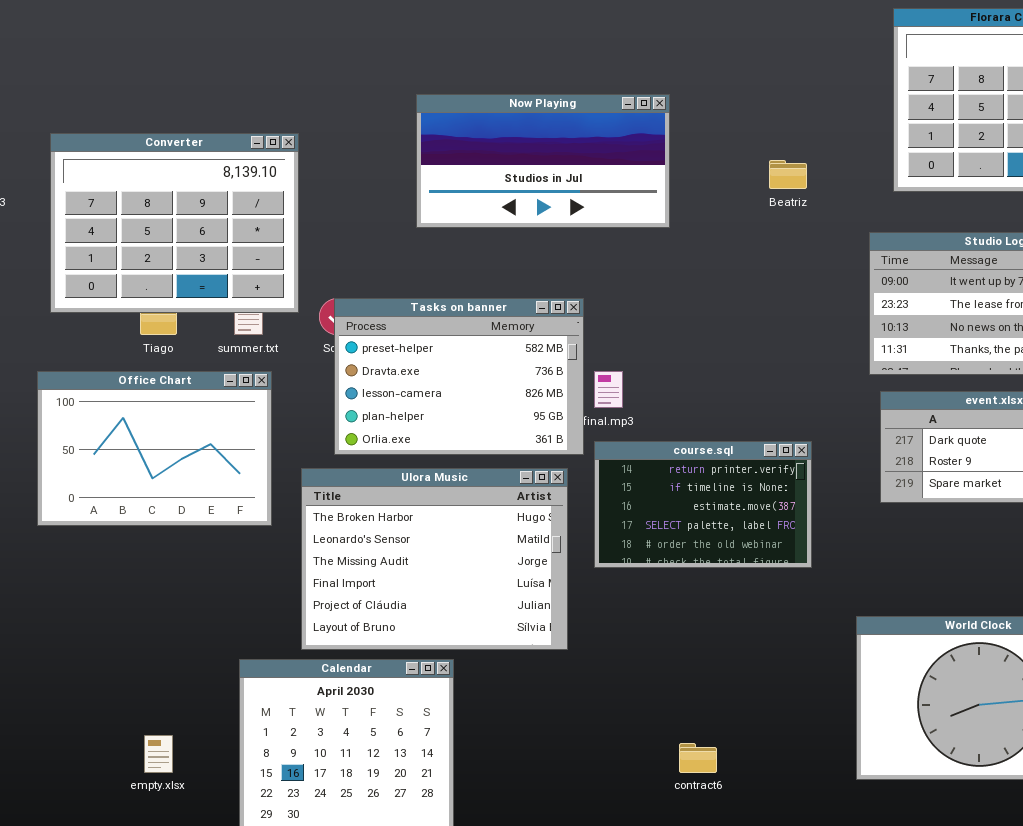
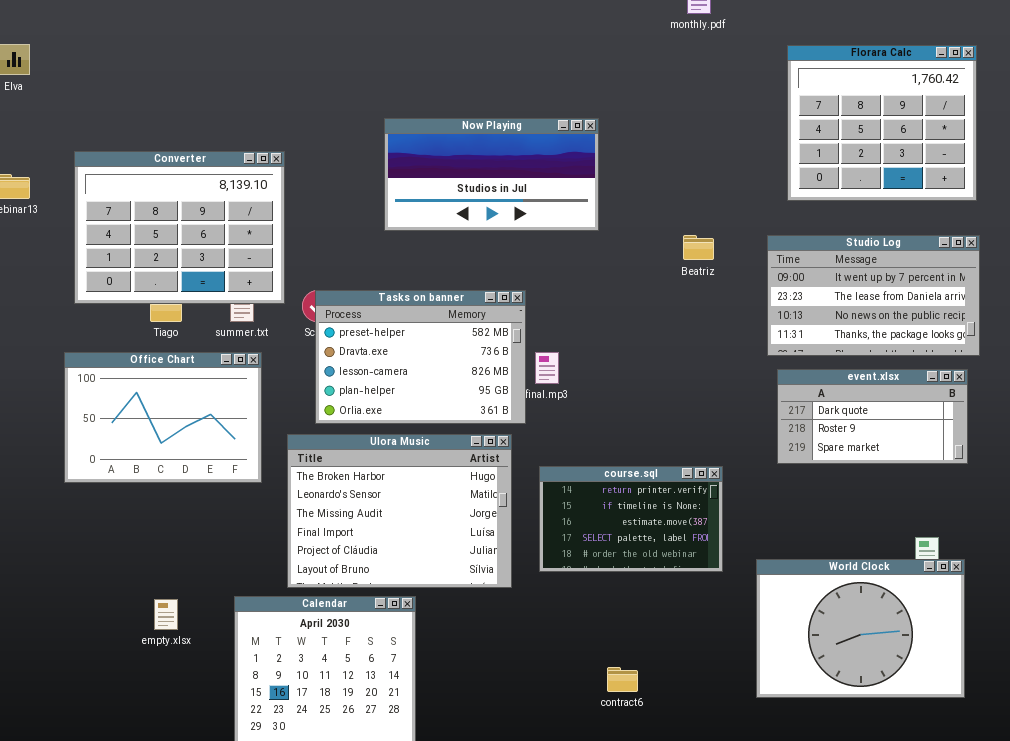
Beatriz: [769,160,807,189] -> [683,235,714,260], moved
course.sql: [594,441,812,568] -> [539,466,723,572], moved
empty.xlsx: [144,735,173,773] -> [154,599,178,630], moved

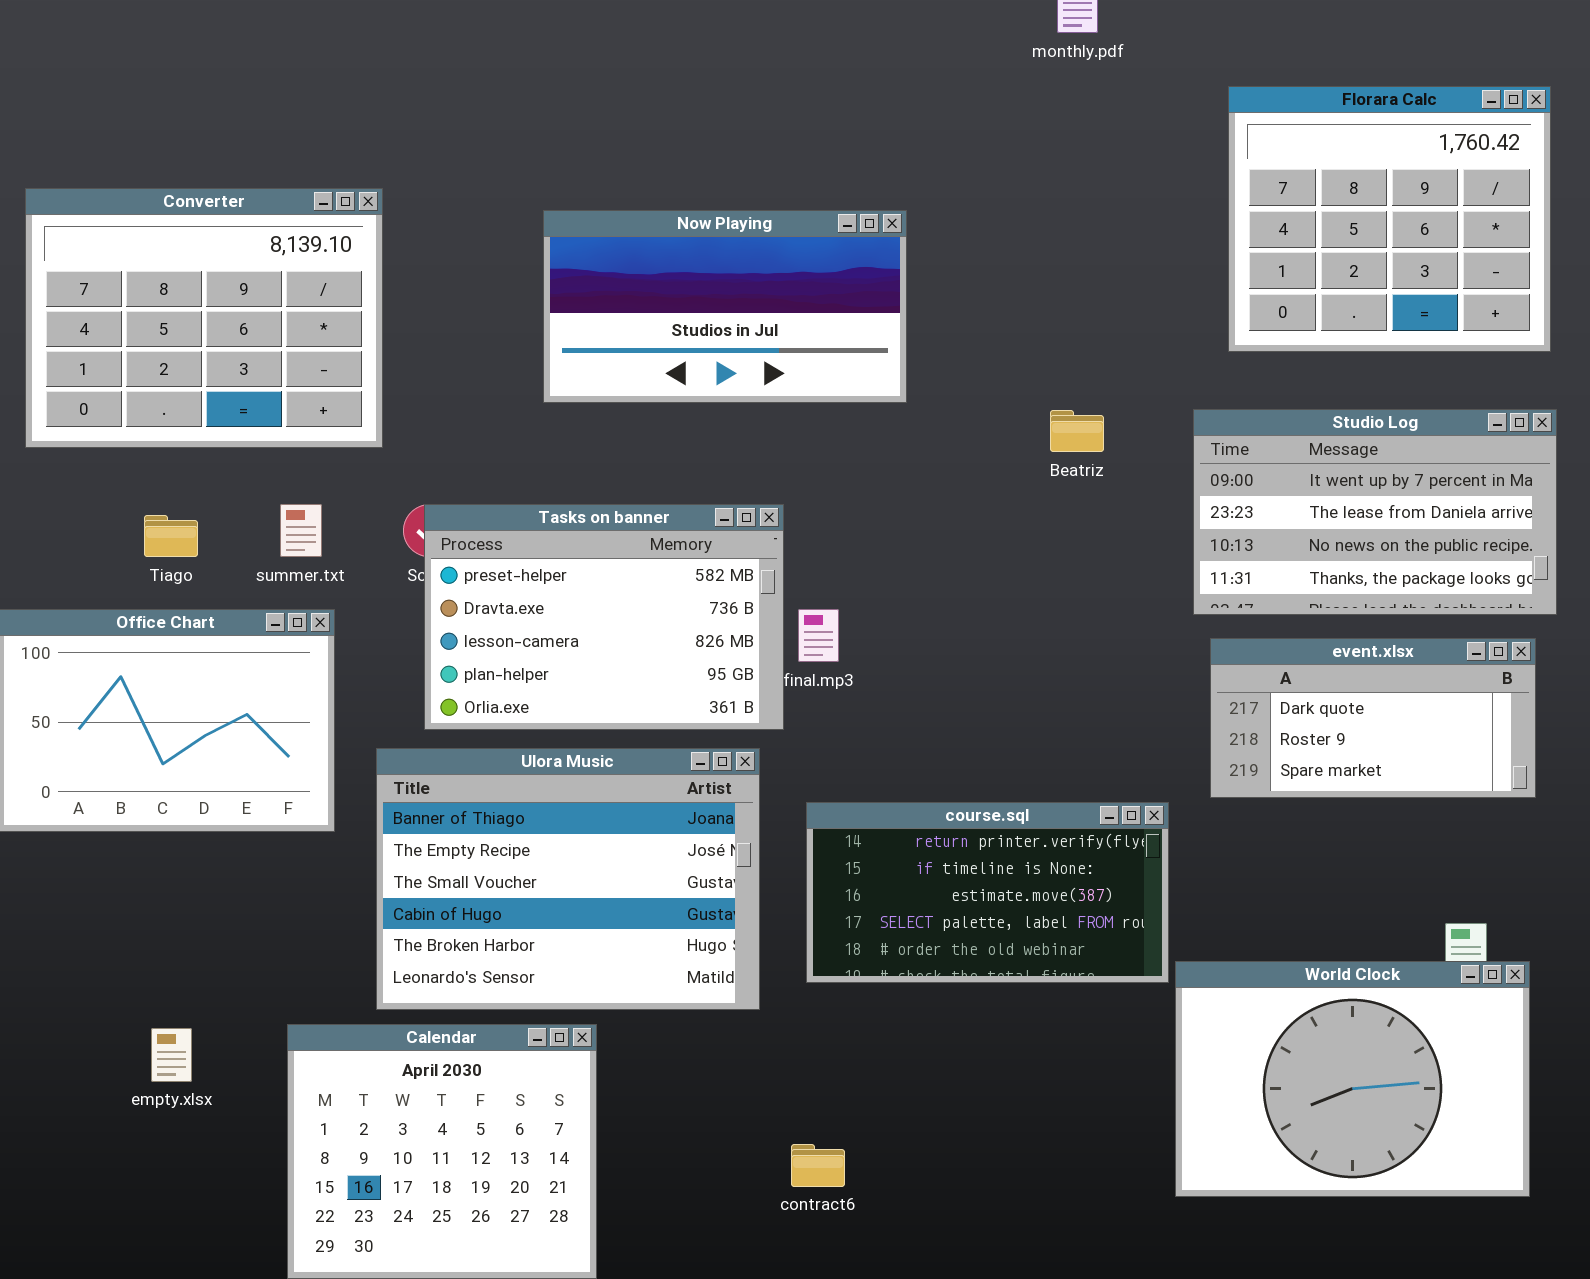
Converter: [74,151,285,304] -> [25,188,383,448], moved
Ulora Music: [287,434,512,588] -> [376,748,760,1010], scrolled up 4 rows
course.sql: [539,466,723,572] -> [806,802,1169,983], resized
contract6: [607,667,638,692] -> [791,1144,845,1187], moved

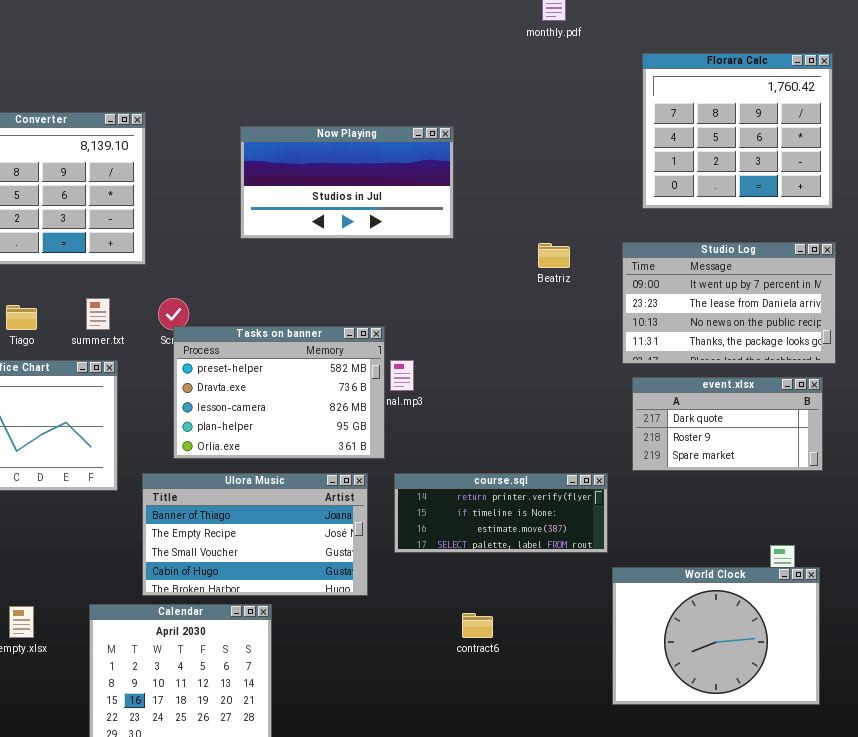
Tasks on banner: [424,504,784,730] -> [173,326,385,459], moved
Ulora Music: [376,748,760,1010] -> [142,473,368,596], resized
course.sql: [806,802,1169,983] -> [394,473,608,553], resized
contract6: [791,1144,845,1187] -> [462,613,493,638], moved

